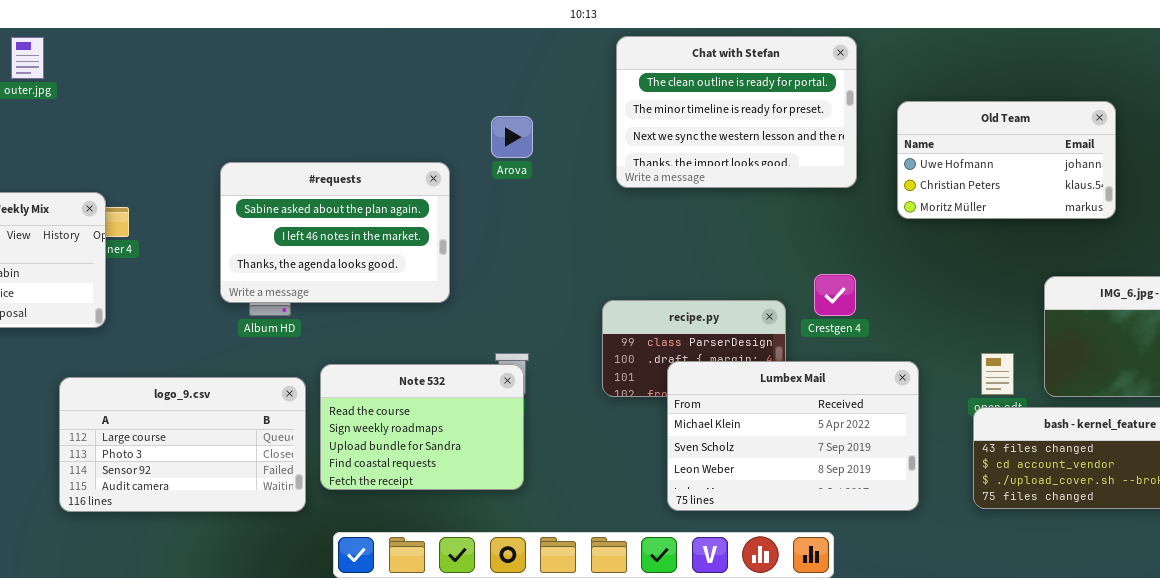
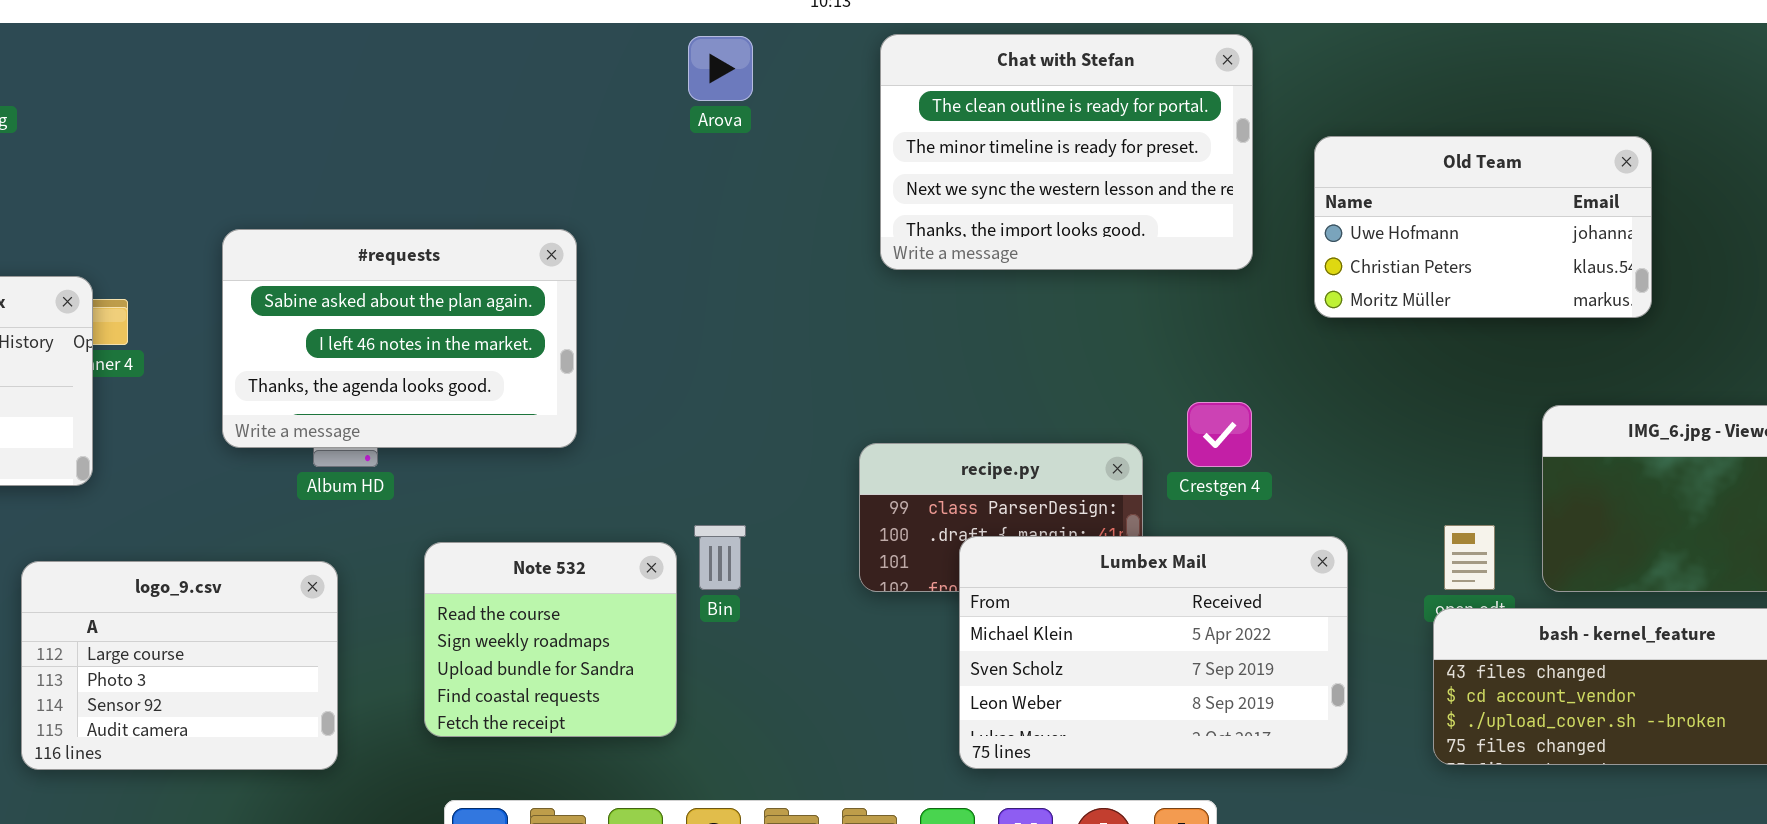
Arova: [491,116,533,158] -> [688,36,753,101], moved
#requests: [220,162,450,303] -> [222,229,577,448], moved
Note 532: [320,364,524,490] -> [424,542,677,737], resized
logo_9.csv: [59,377,306,512] -> [21,561,338,770], resized

